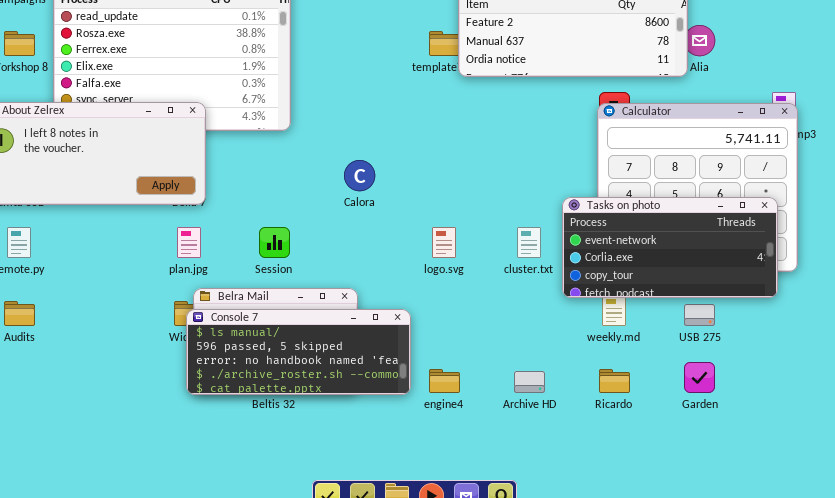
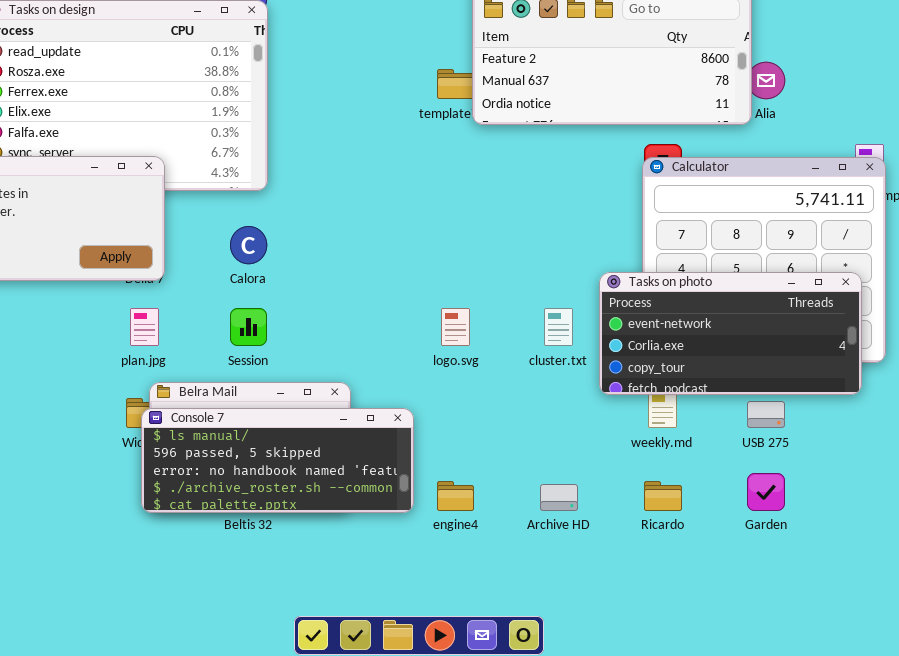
Calora: [344,160,375,191] -> [230,226,267,264], moved

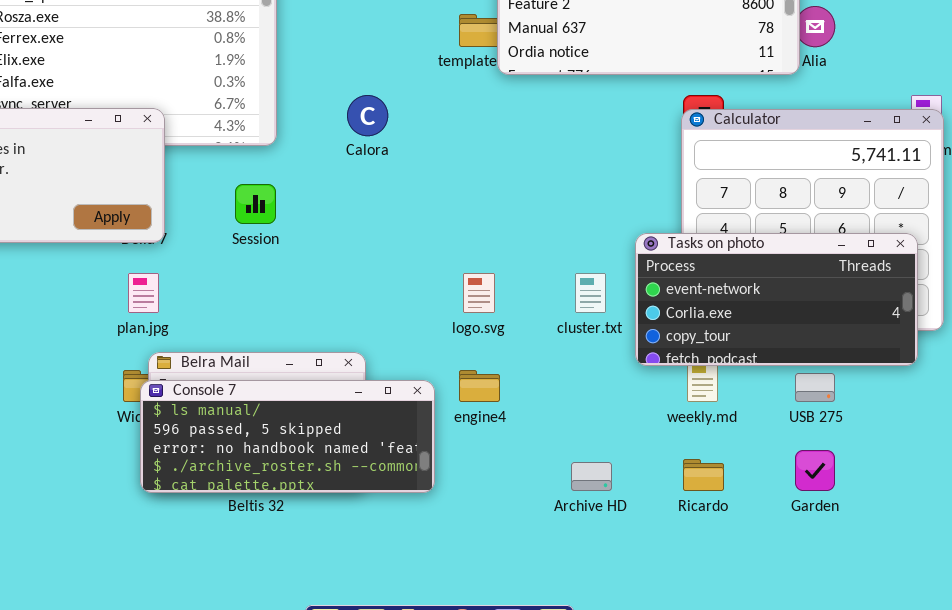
Calora: [230,226,267,264] -> [347,95,388,136], moved
Session: [230,308,267,346] -> [235,184,276,224], moved
engine4: [437,481,474,511] -> [459,370,500,402], moved

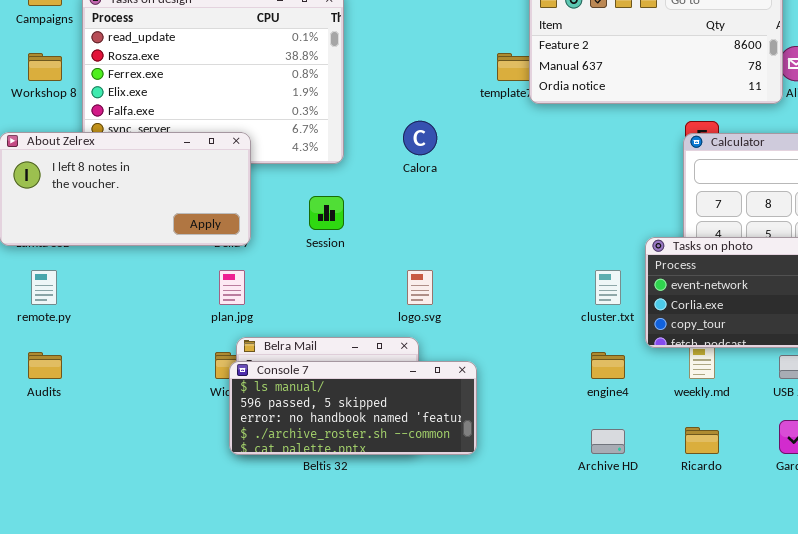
logo.svg: [463,273,495,313] -> [407,270,433,305], moved
engine4: [459,370,500,402] -> [591,352,625,379], moved

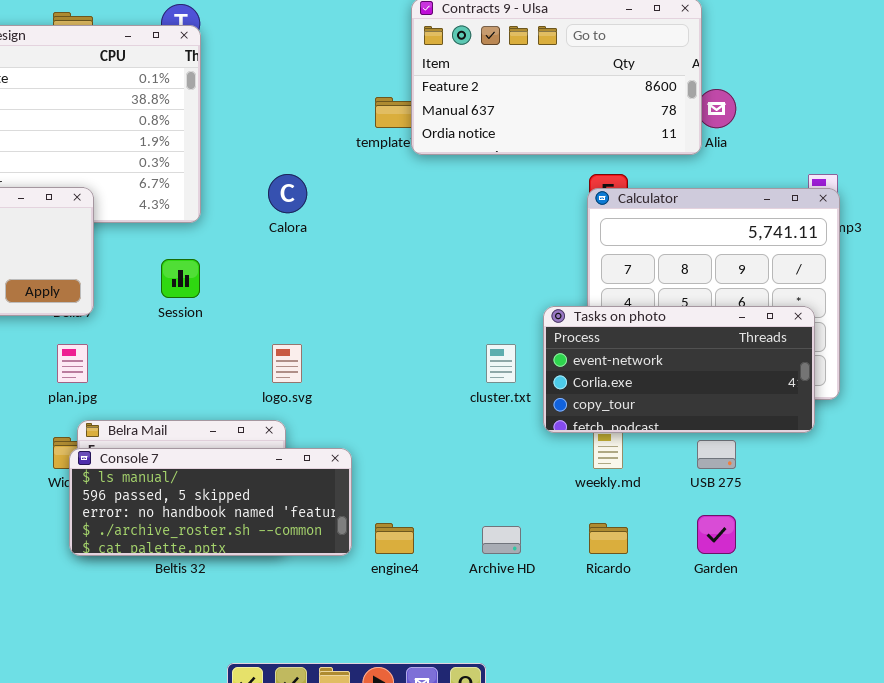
engine4: [591,352,625,379] -> [375,523,414,554], moved

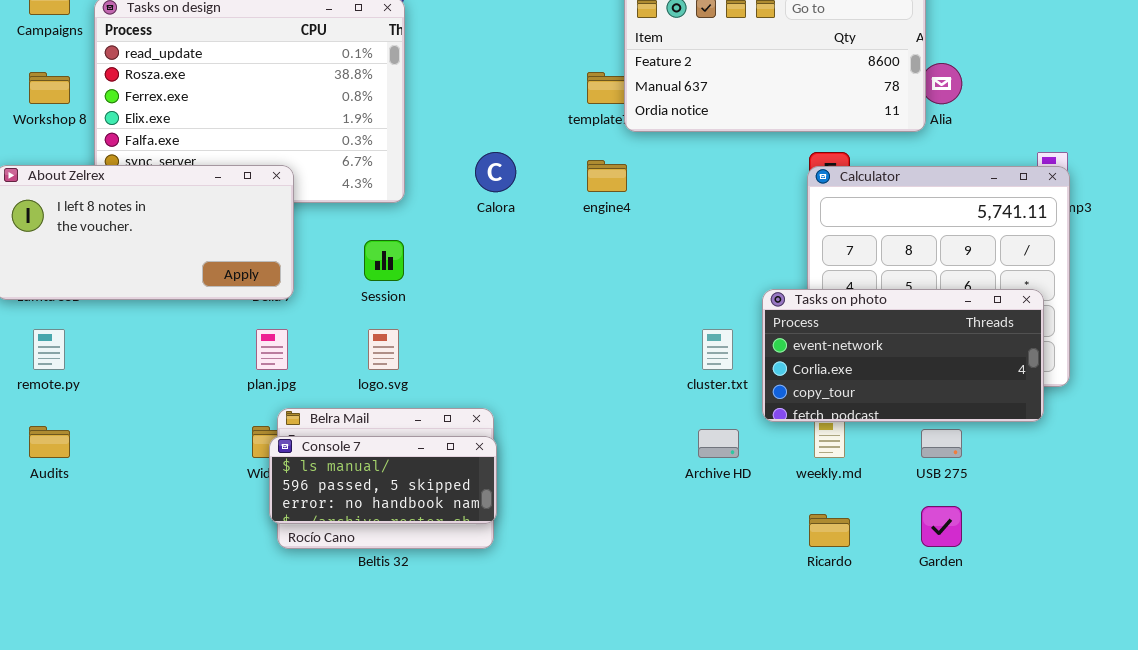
logo.svg: [272,344,302,383] -> [368,329,399,370], moved
Console 7: [69,448,352,556] -> [269,436,497,524], resized
engine4: [375,523,414,554] -> [587,160,627,192], moved
Archive HD: [482,526,521,554] -> [698,429,739,458], moved

